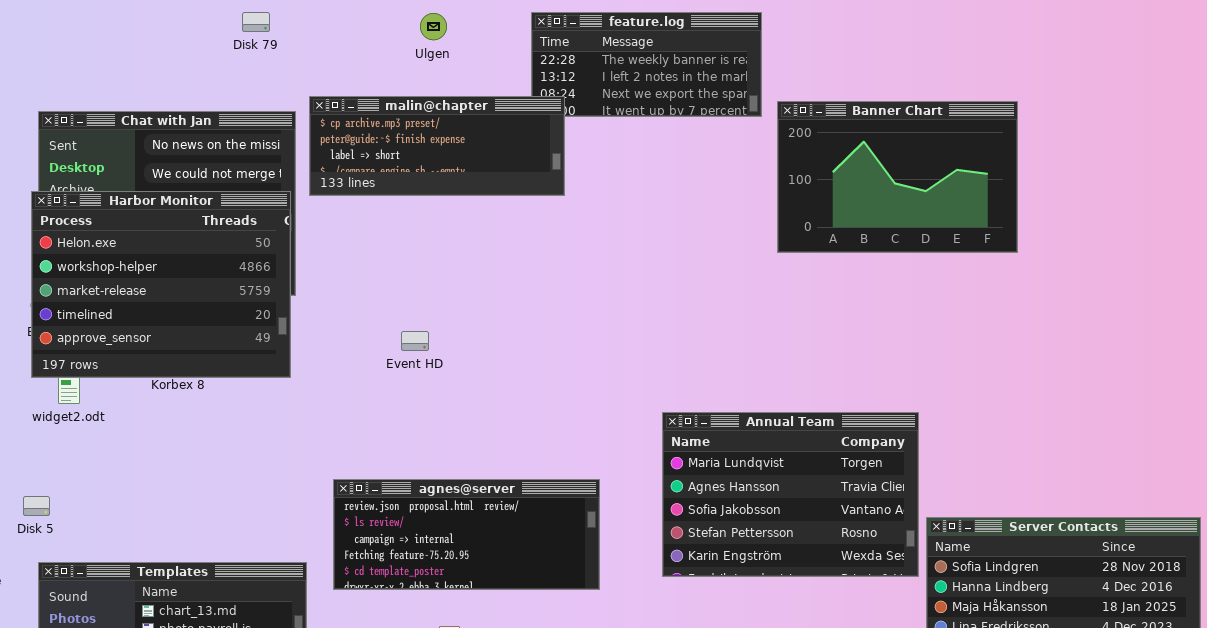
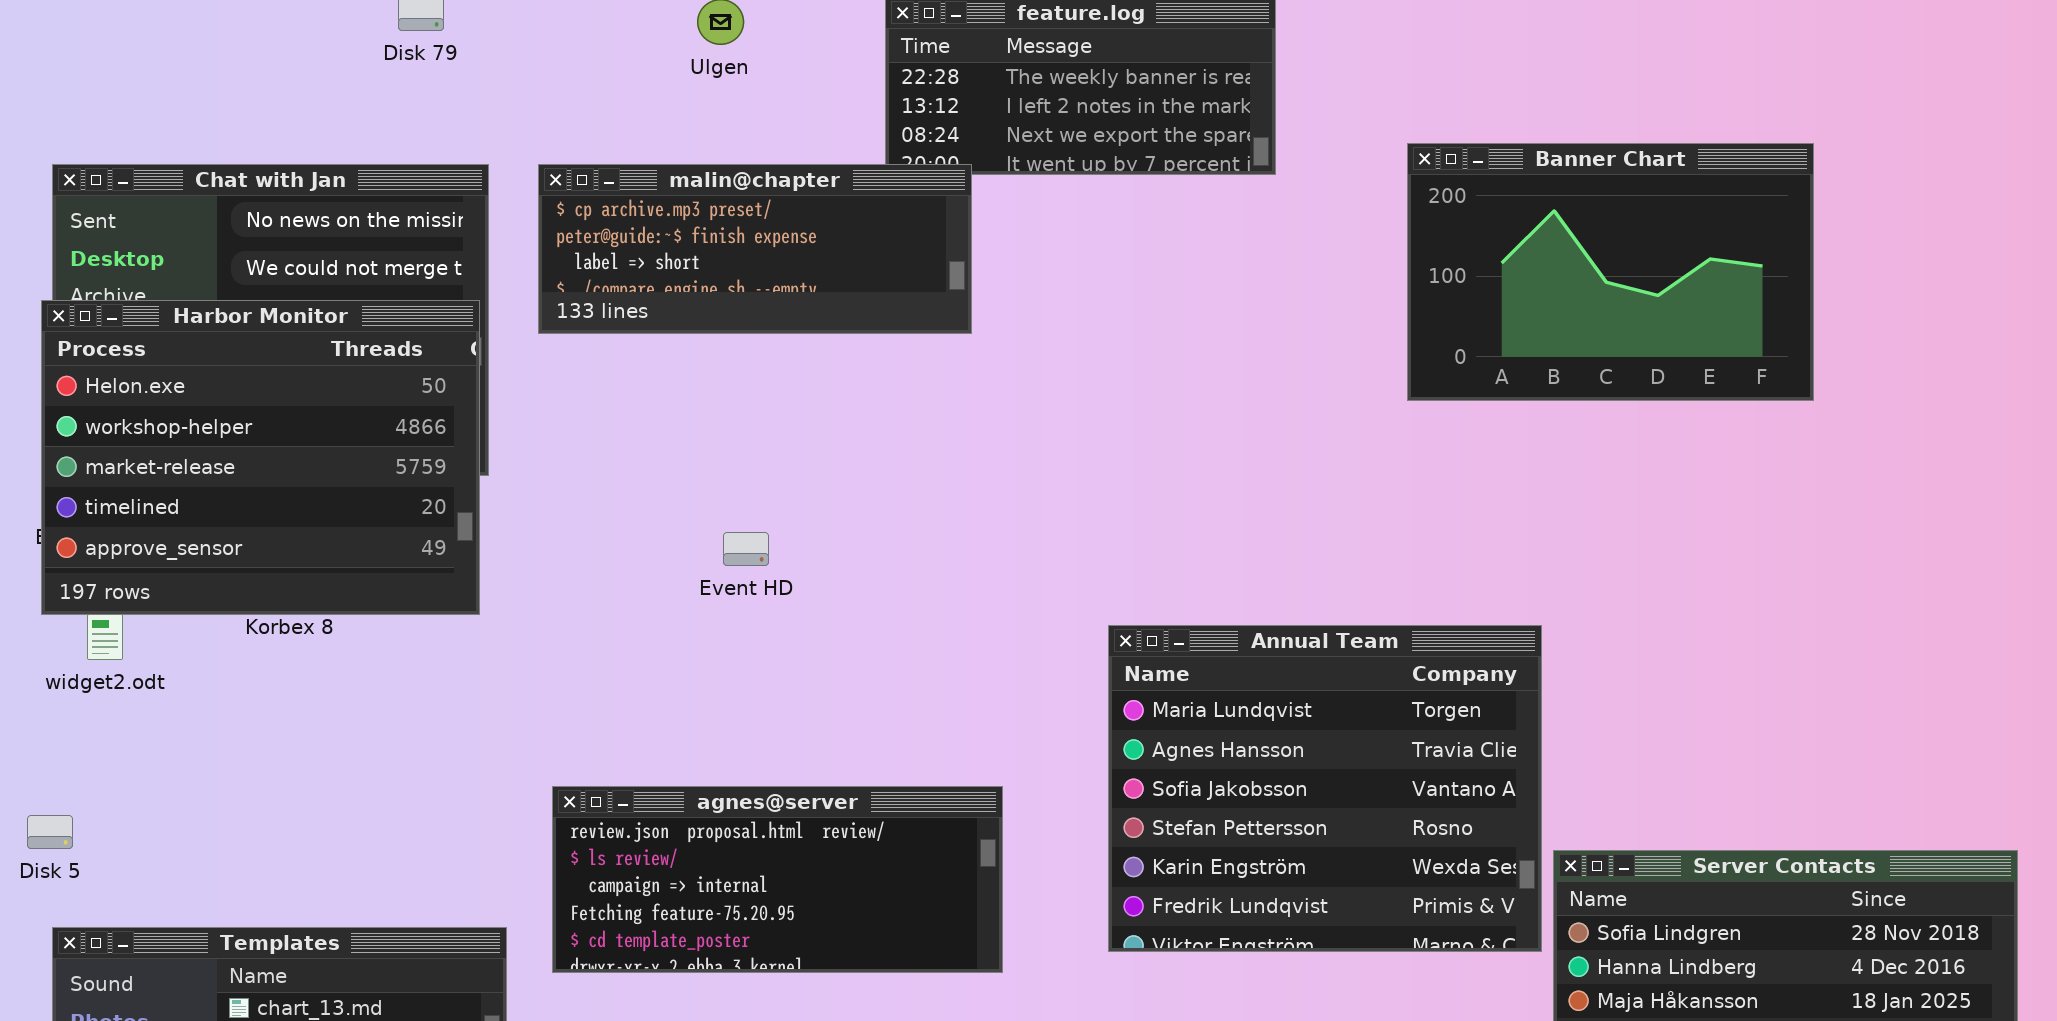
malin@chapter: [309,96,565,196] -> [538,164,972,334], moved
Banner Chart: [777,101,1018,253] -> [1407,143,1814,401], moved
Event HD: [401,331,429,351] -> [723,532,769,566], moved
Annual Team: [662,412,919,577] -> [1108,625,1542,952], resized

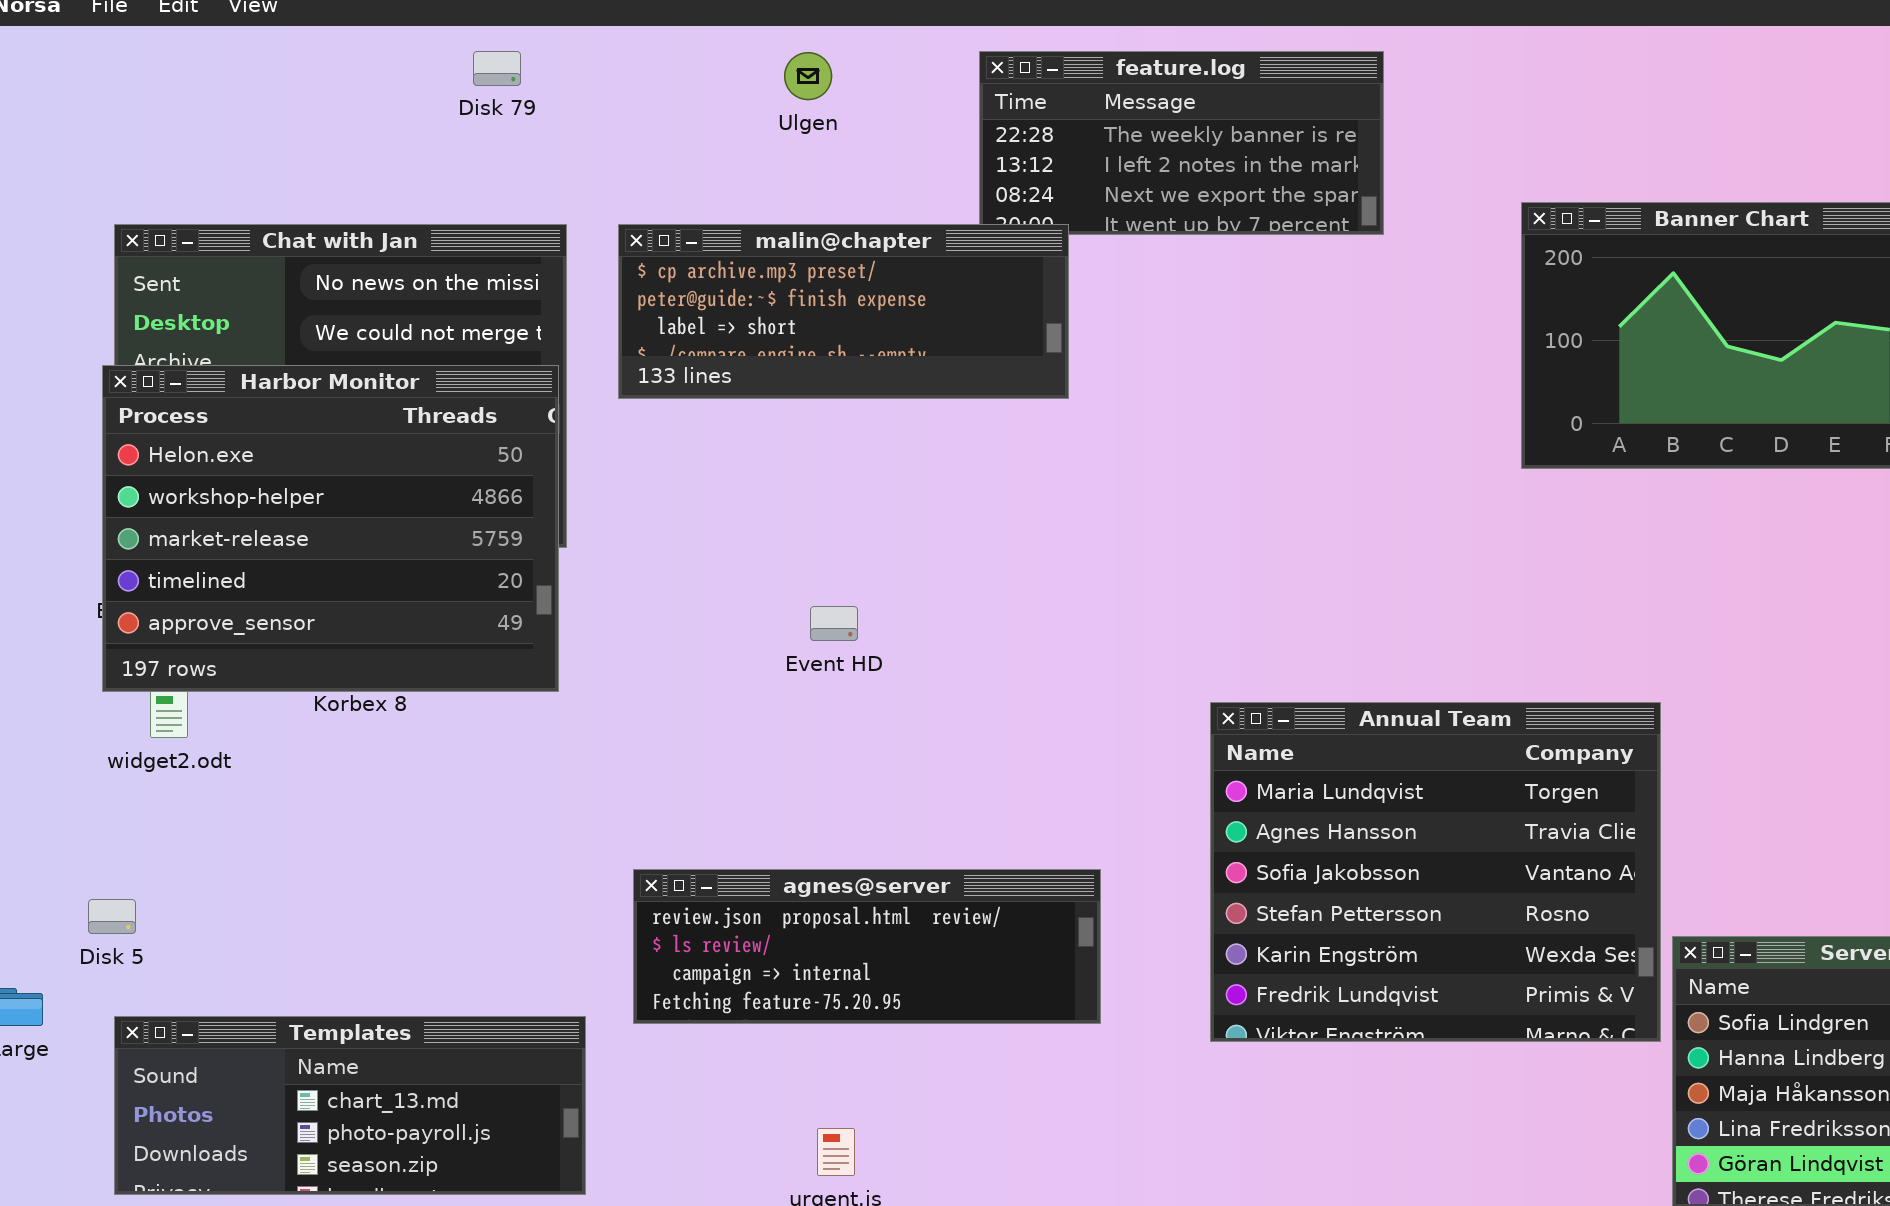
agnes@server: [552,786,1003,973] -> [633,869,1101,1024], resized

